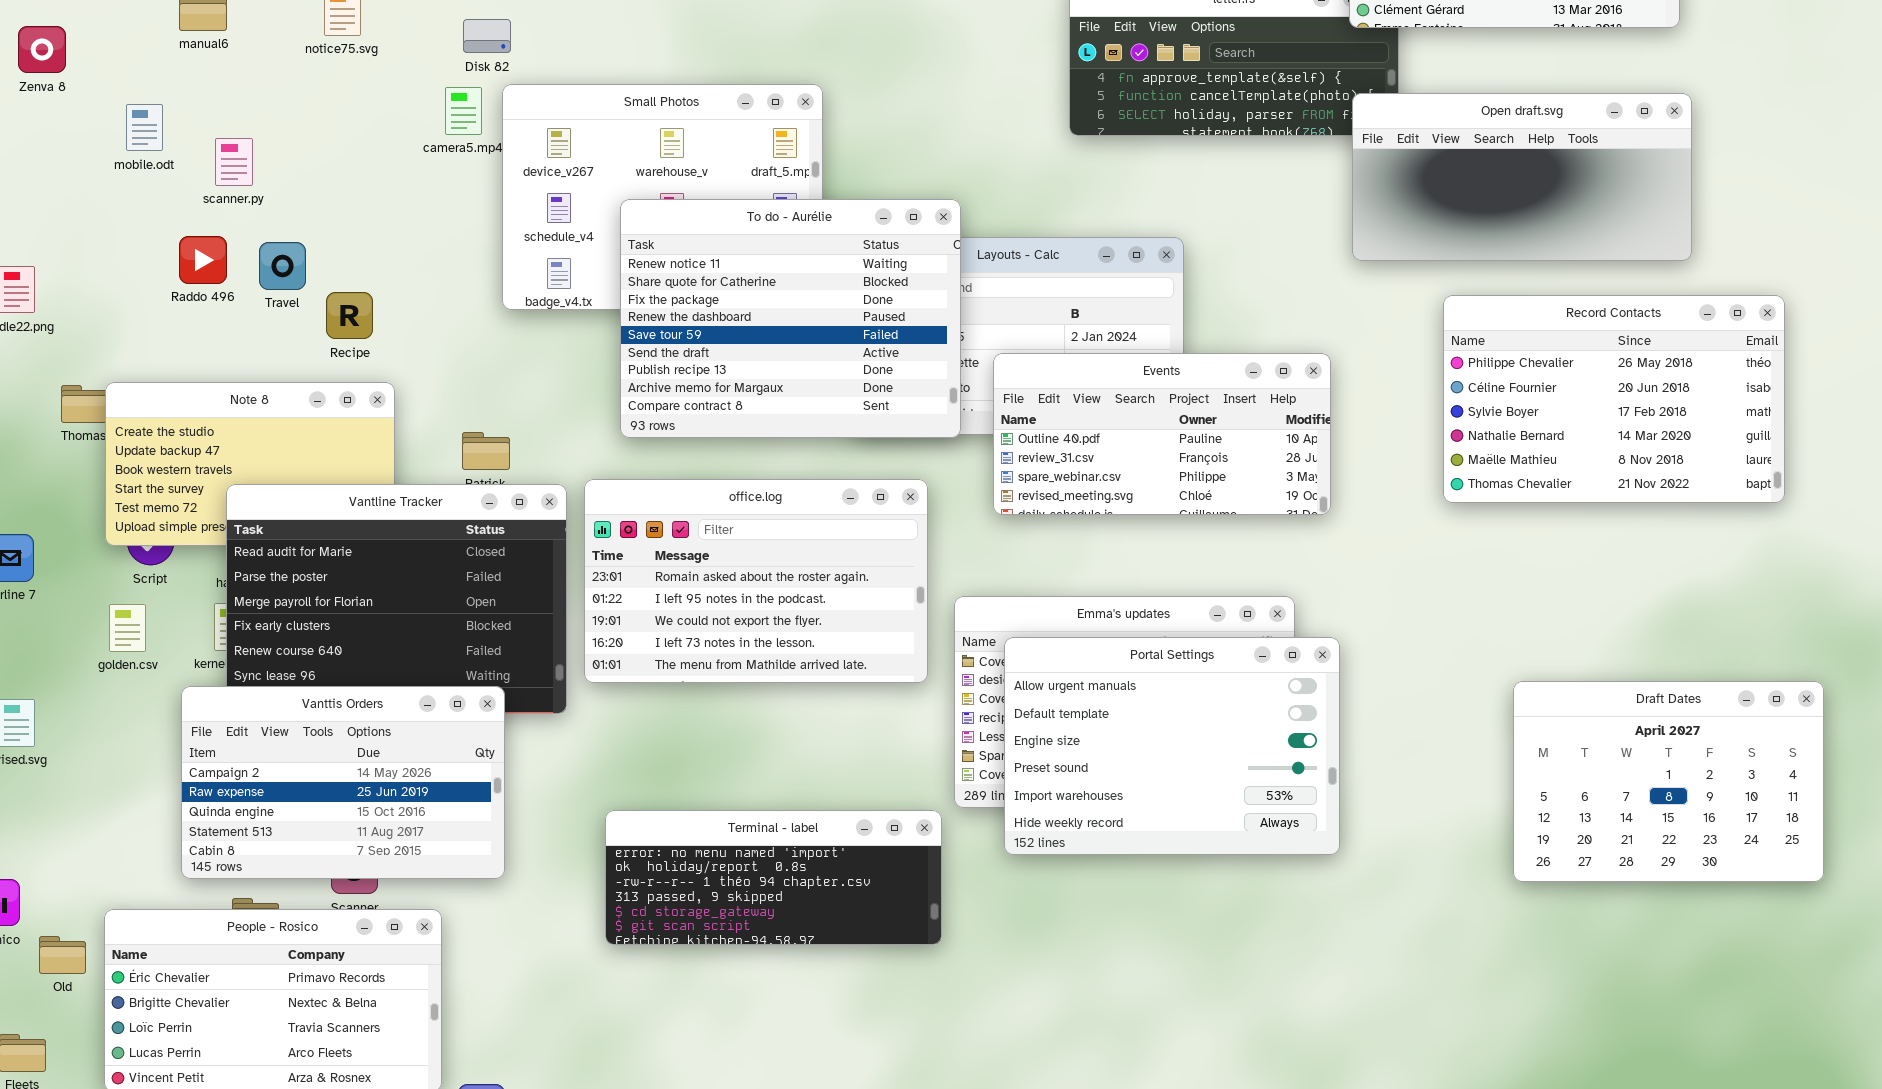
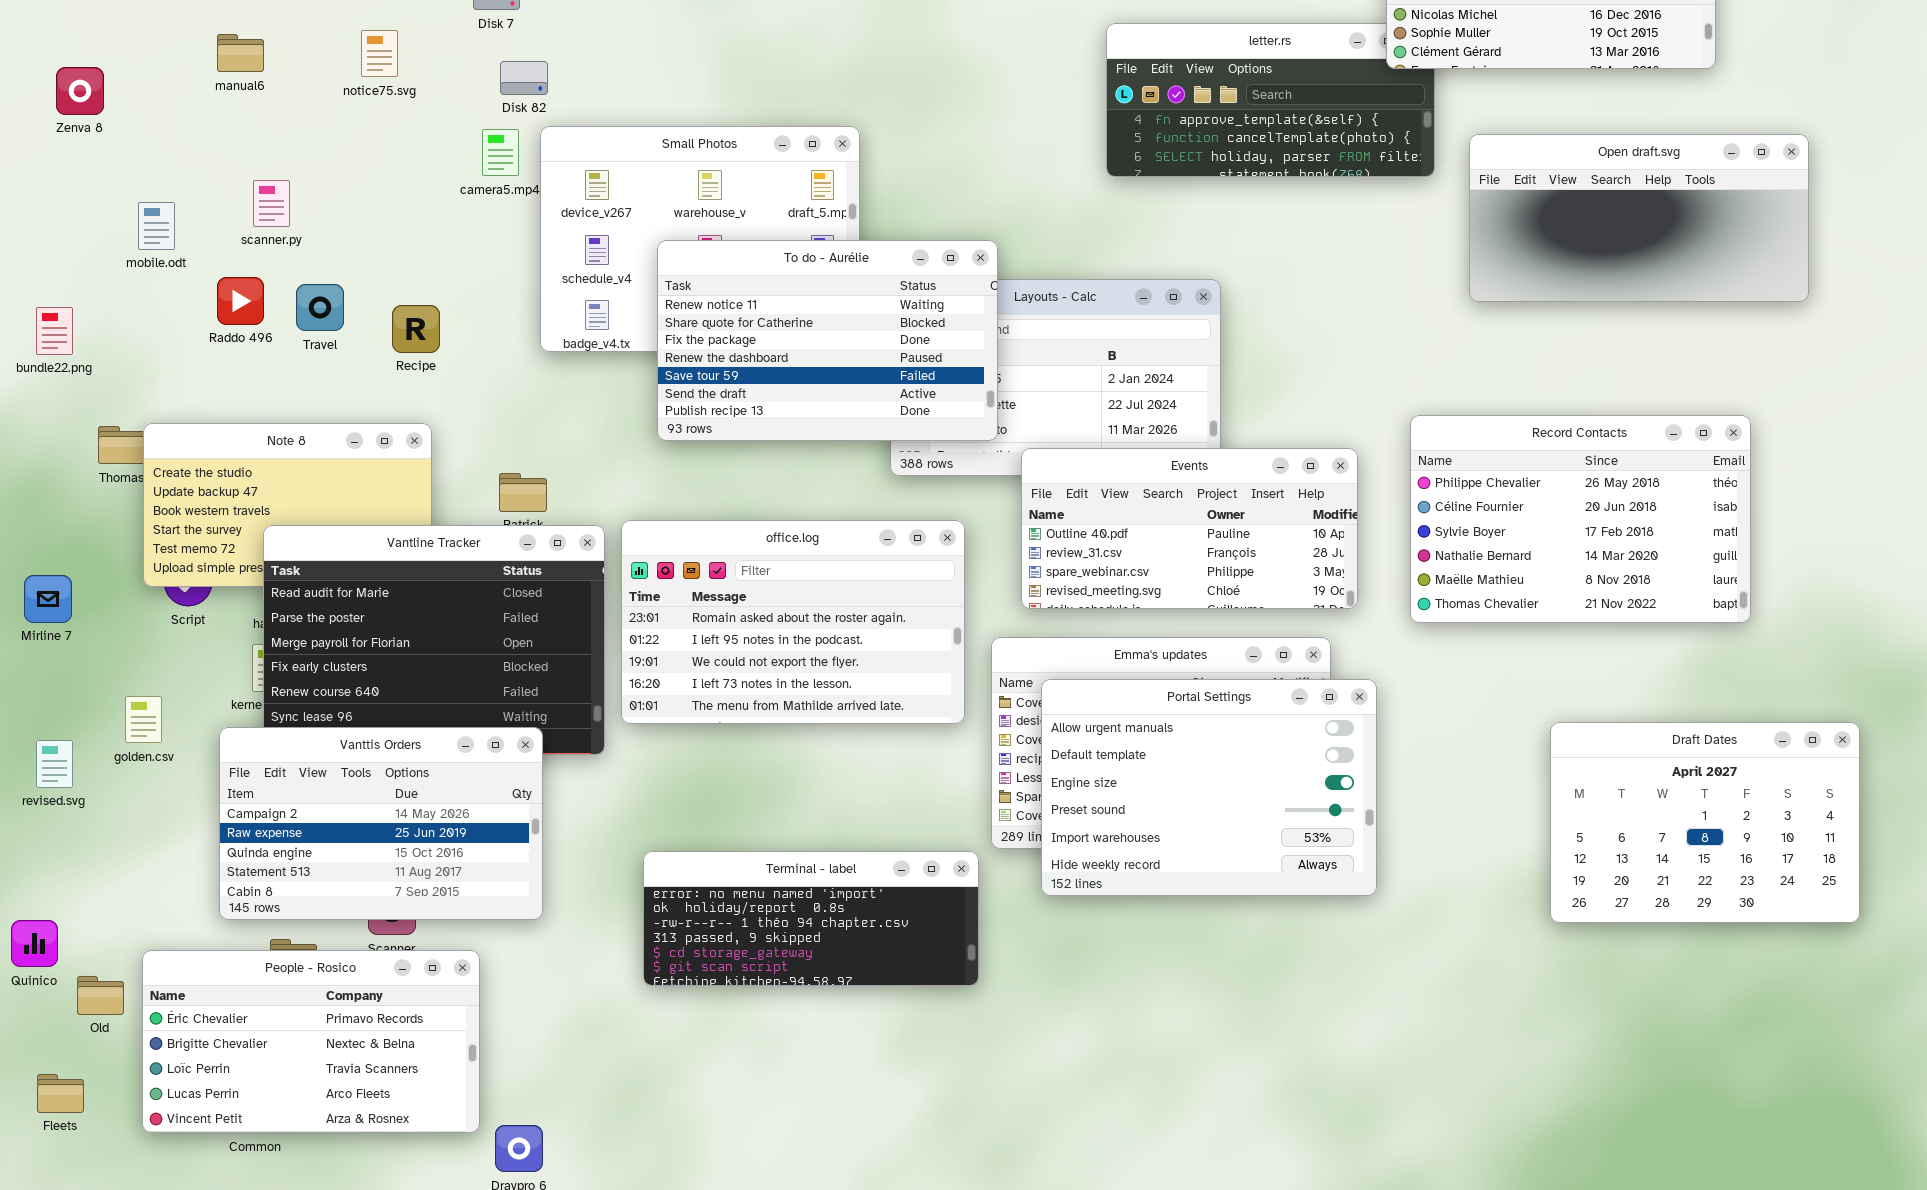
Open draft.svg: [1352,93,1692,261] -> [1469,134,1809,302], moved
mobile.odt: [126,104,163,151] -> [138,202,175,250], moved
To do - Aurélie: [620,199,961,438] -> [657,240,998,441], resized
Recipe: [326,292,373,339] -> [392,305,440,353], moved
Record Contacts: [1443,295,1785,503] -> [1410,415,1751,623], moved
Events: [993,353,1331,515] -> [1021,448,1358,609], moved
golden.csv: [109,604,146,652] -> [125,696,162,743], moved

